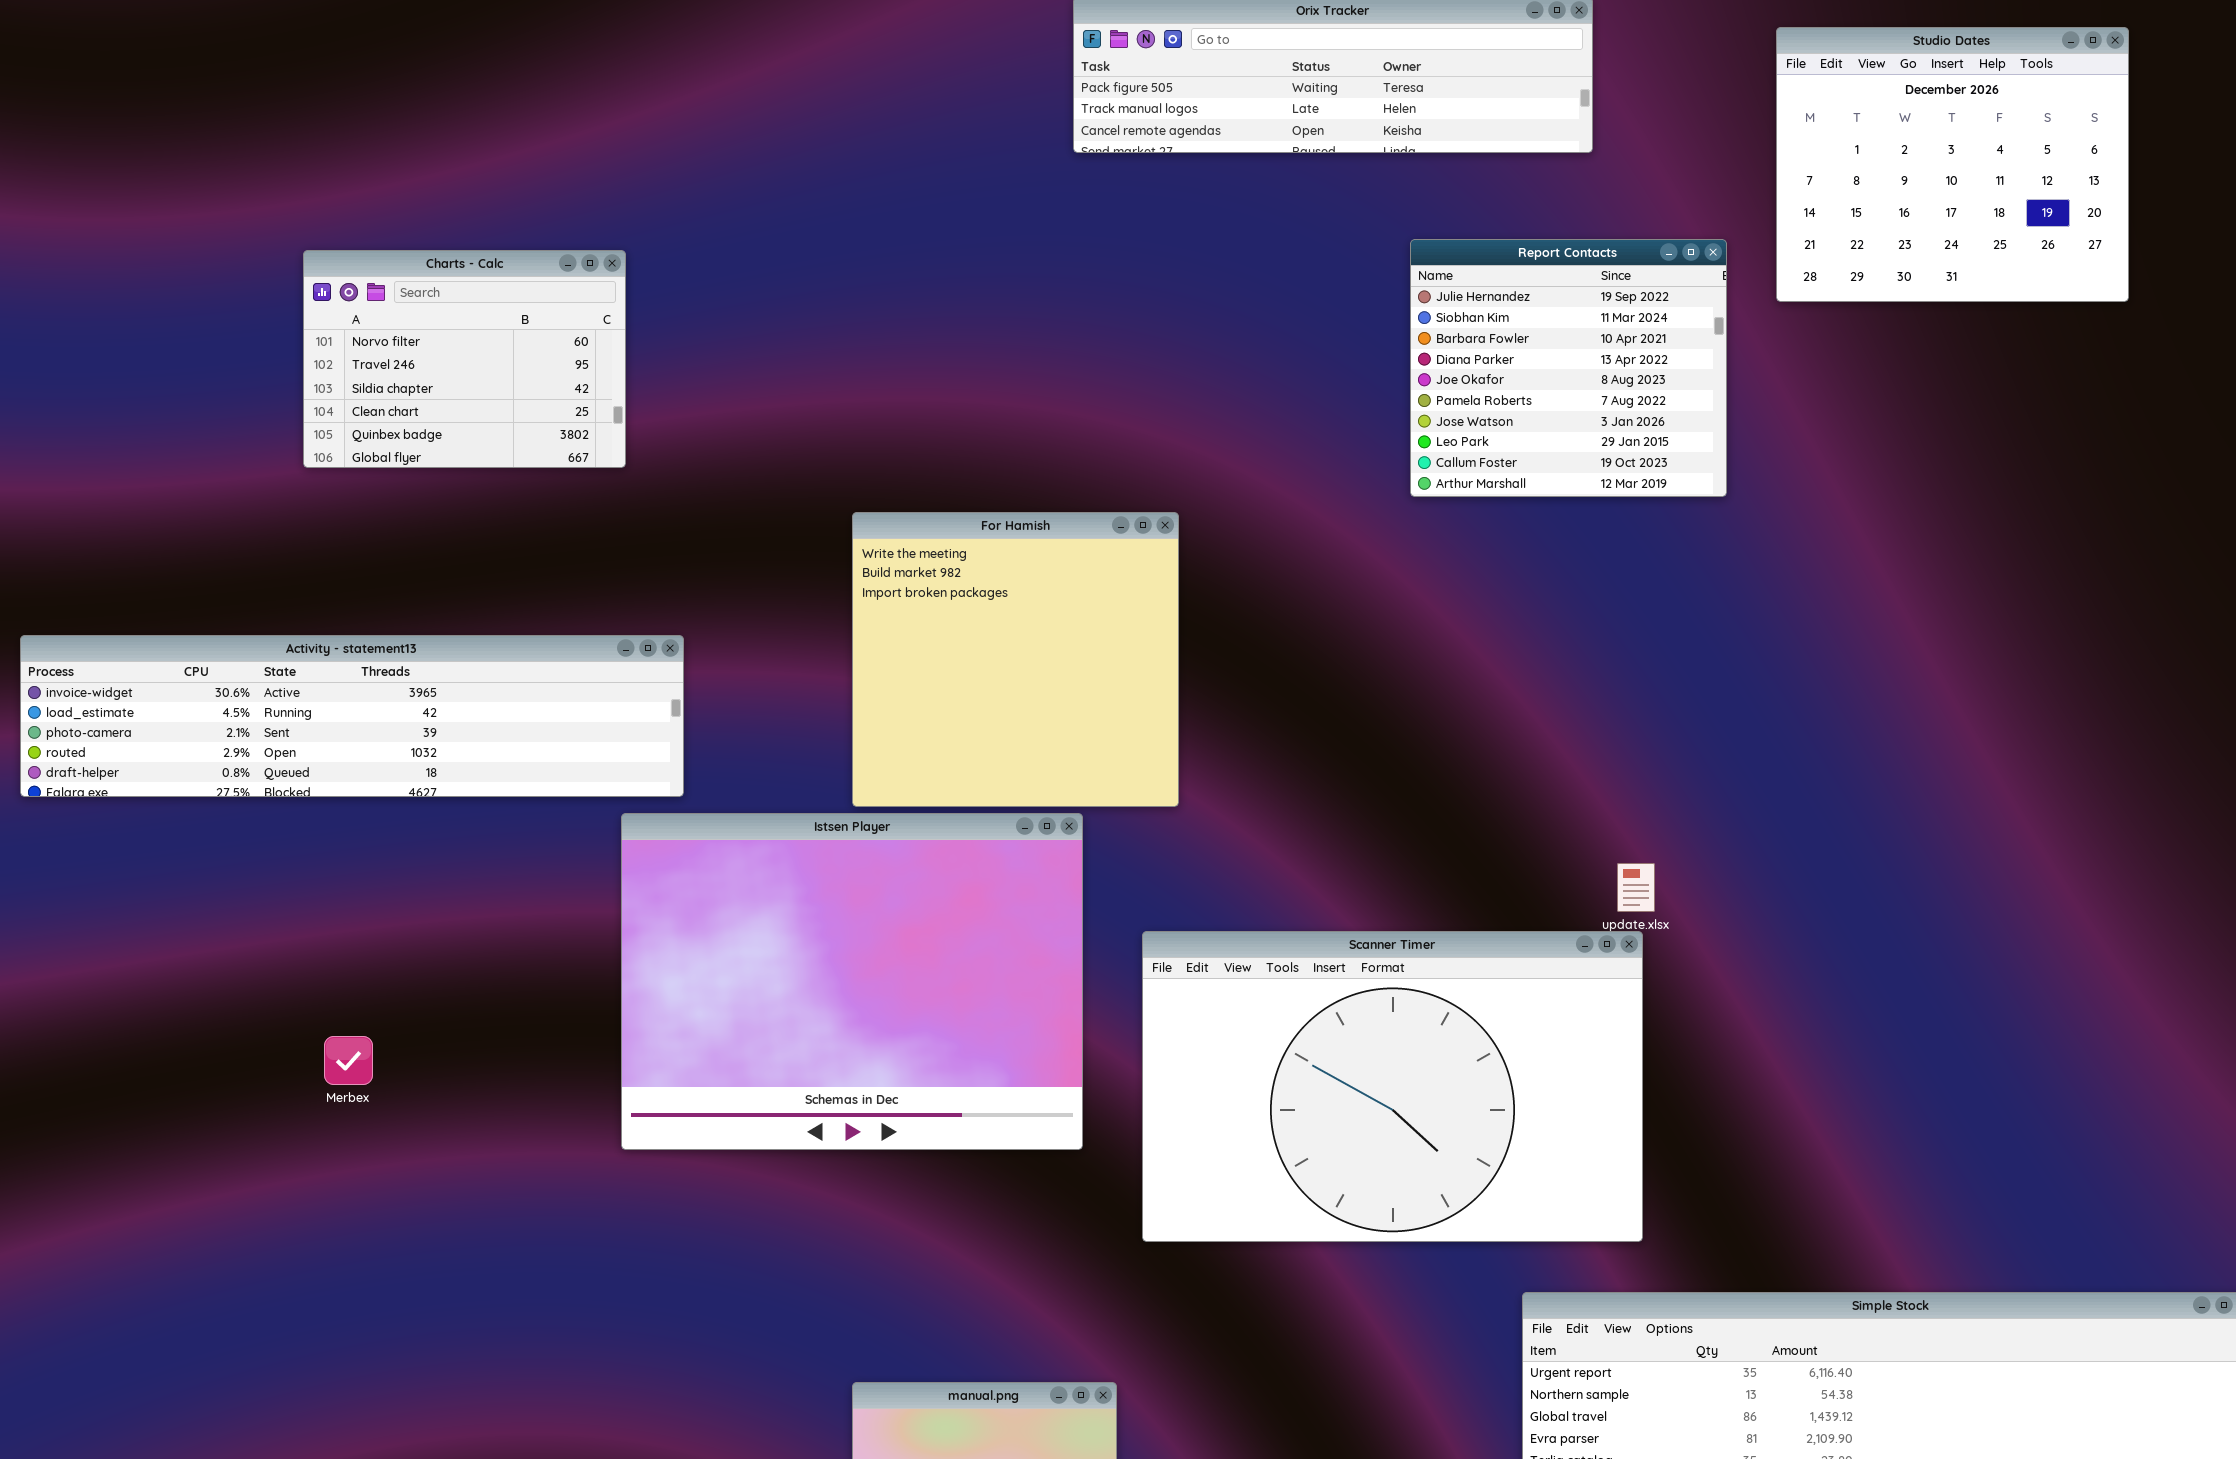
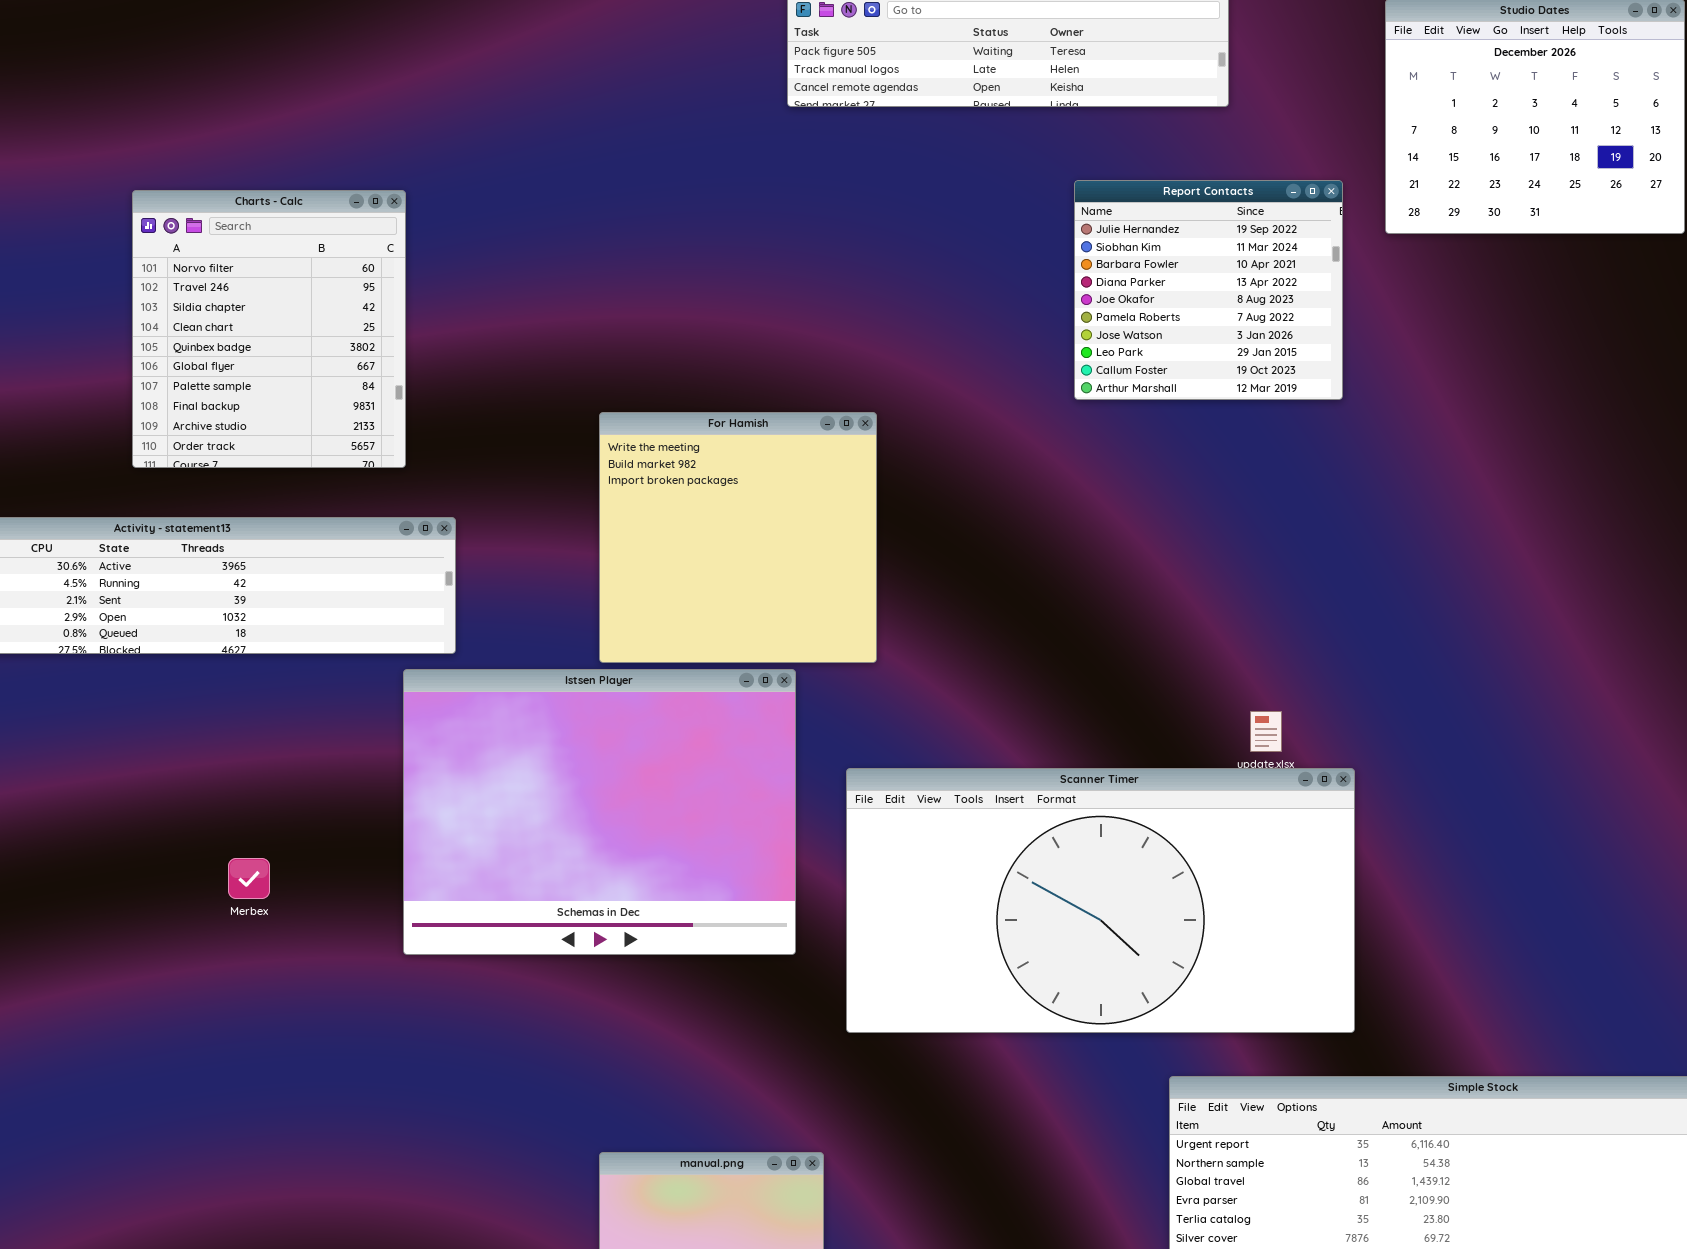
Charts - Calc: [303,250,626,468] -> [132,190,406,468], resized
Scanner Timer: [1142,931,1643,1242] -> [846,768,1355,1033], resized
Merbex: [324,1036,373,1085] -> [228,858,270,899], moved

